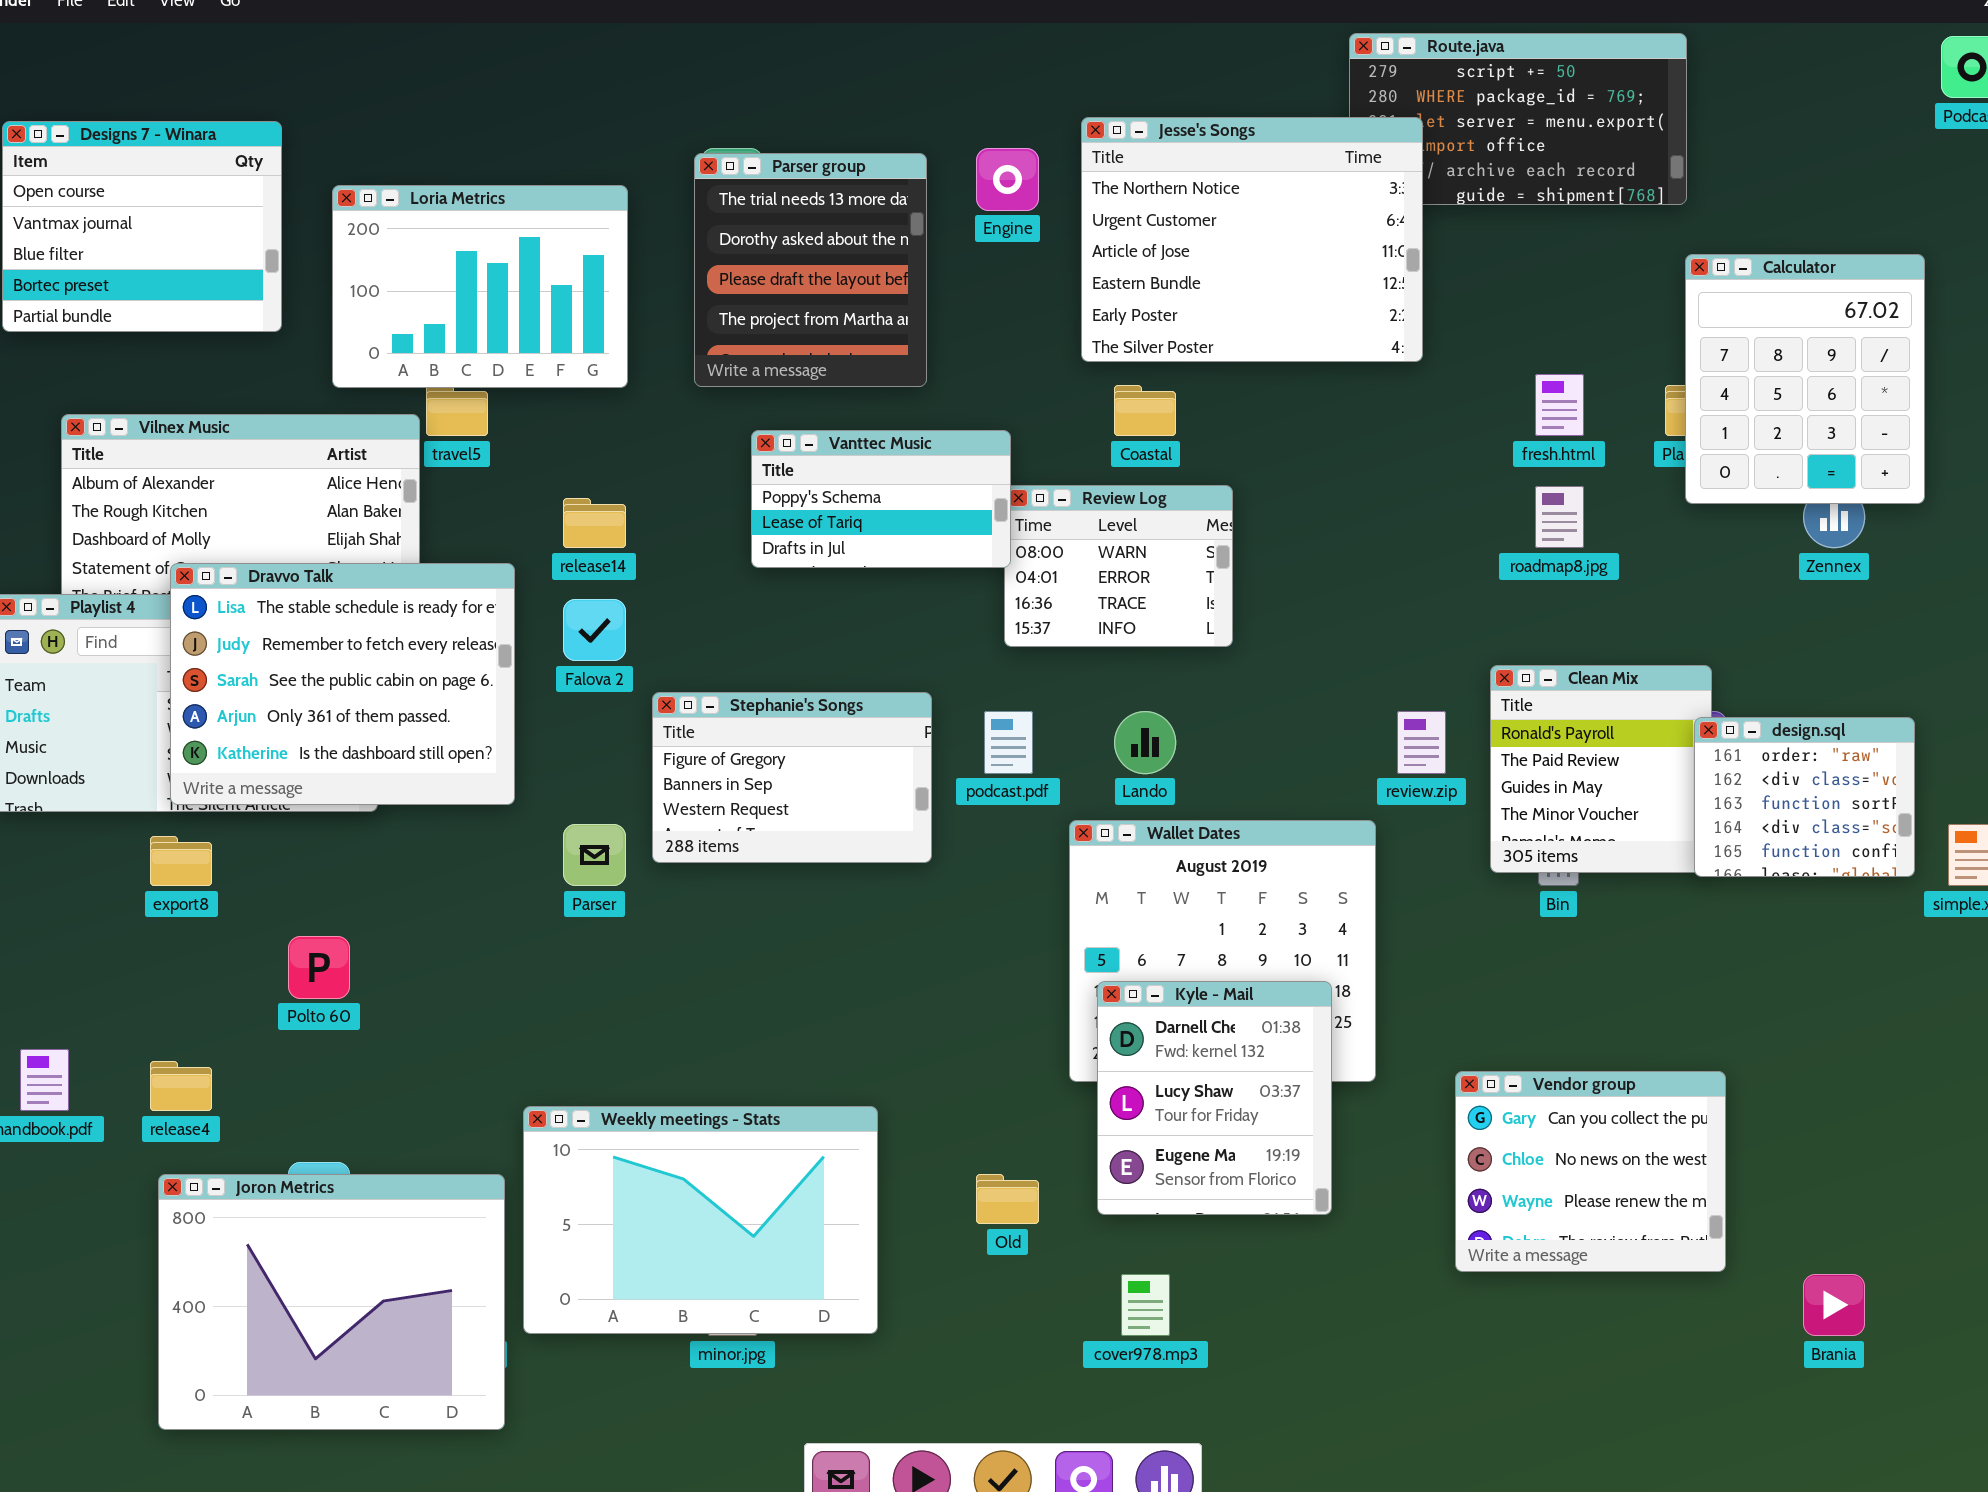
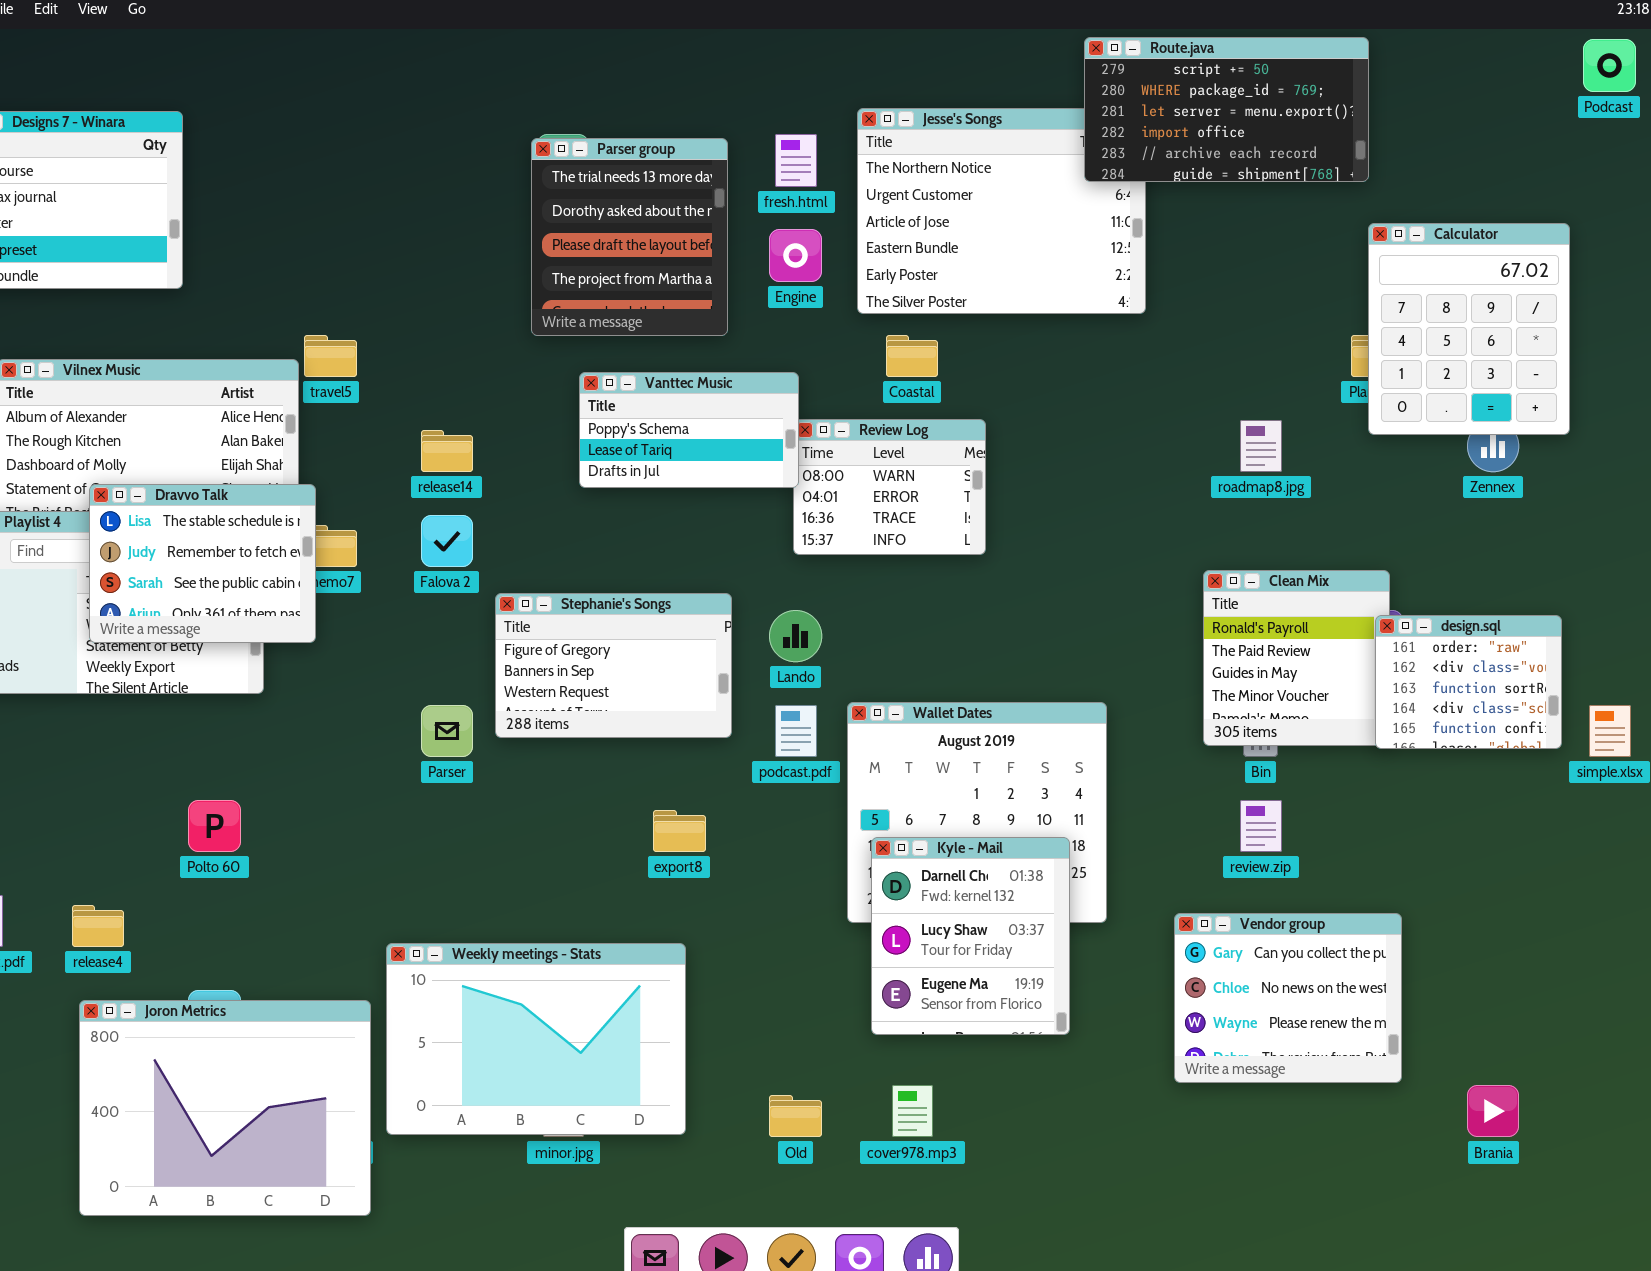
Route.java: [1349,33,1687,205] -> [1084,37,1369,182], raised
Engine: [976,148,1039,211] -> [769,229,822,282], moved
Loria Metrics: [332,185,628,388] -> none, closed
fresh.html: [1535,374,1584,436] -> [775,134,817,187], moved
Dravvo Talk: [170,563,515,805] -> [89,484,316,643], resized
podcast.pdf: [984,711,1033,774] -> [775,705,817,757], moved
Lando: [1114,711,1176,774] -> [769,610,822,662], moved
review.zip: [1397,711,1446,774] -> [1240,800,1282,852], moved
export8: [150,836,212,886] -> [653,810,706,852], moved
Old: [976,1174,1039,1224] -> [769,1095,822,1137], moved

